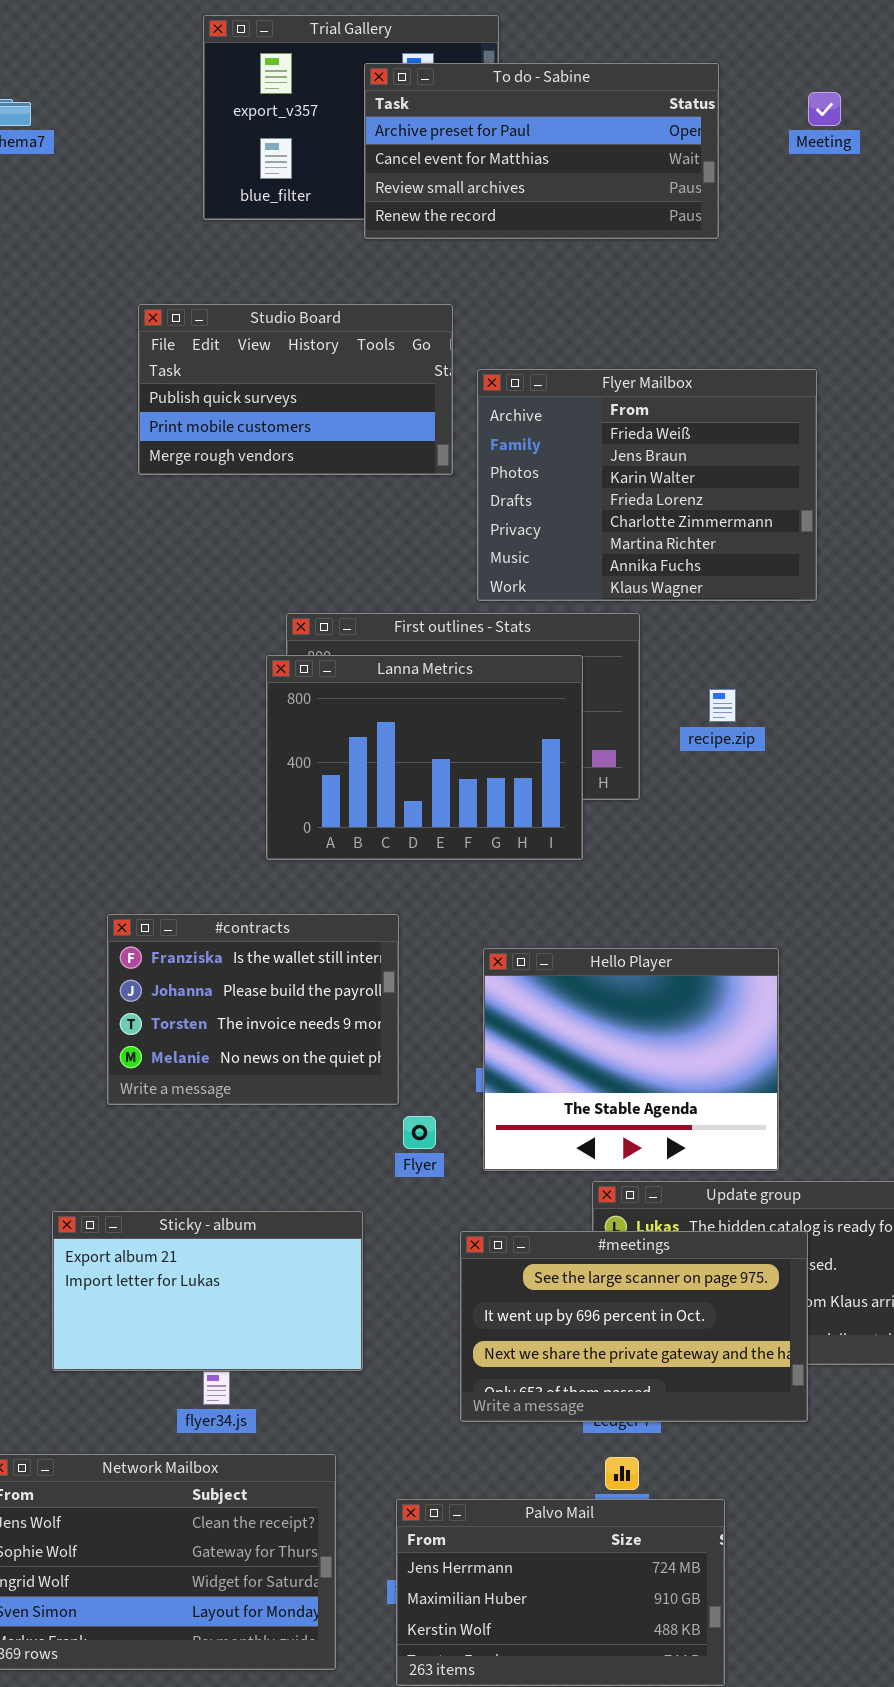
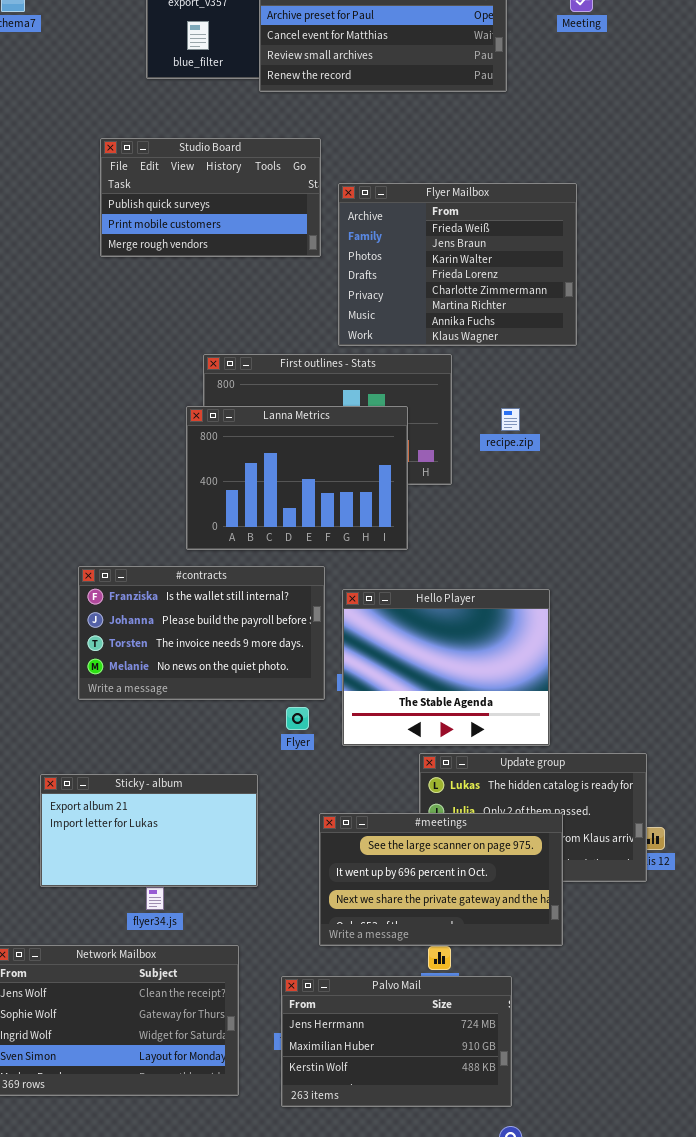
Lanna Metrics: [266,655,583,860] -> [186,406,408,550], moved
#contracts: [107,914,399,1105] -> [78,566,325,700], resized
#meetings: [460,1231,808,1422] -> [319,813,563,946], moved

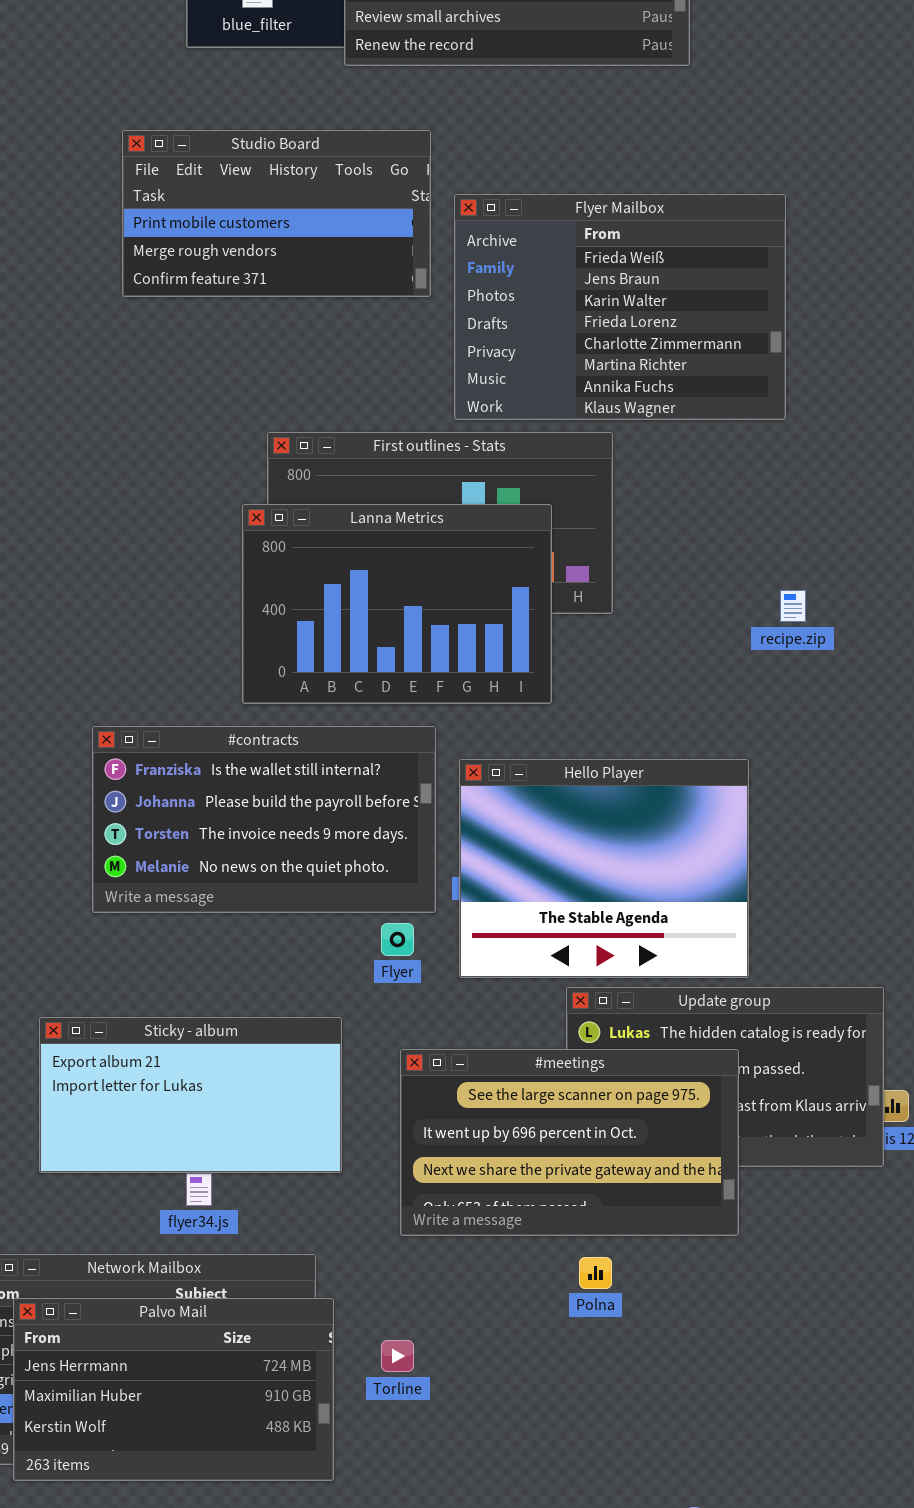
Studio Board: [100,138,321,257] -> [122,130,431,297], scrolled down 1 row
recipe.zip: [501,408,520,431] -> [780,590,806,622], moved
#meetings: [319,813,563,946] -> [400,1049,739,1236], moved
Palvo Mail: [281,976,512,1107] -> [13,1298,334,1481], moved

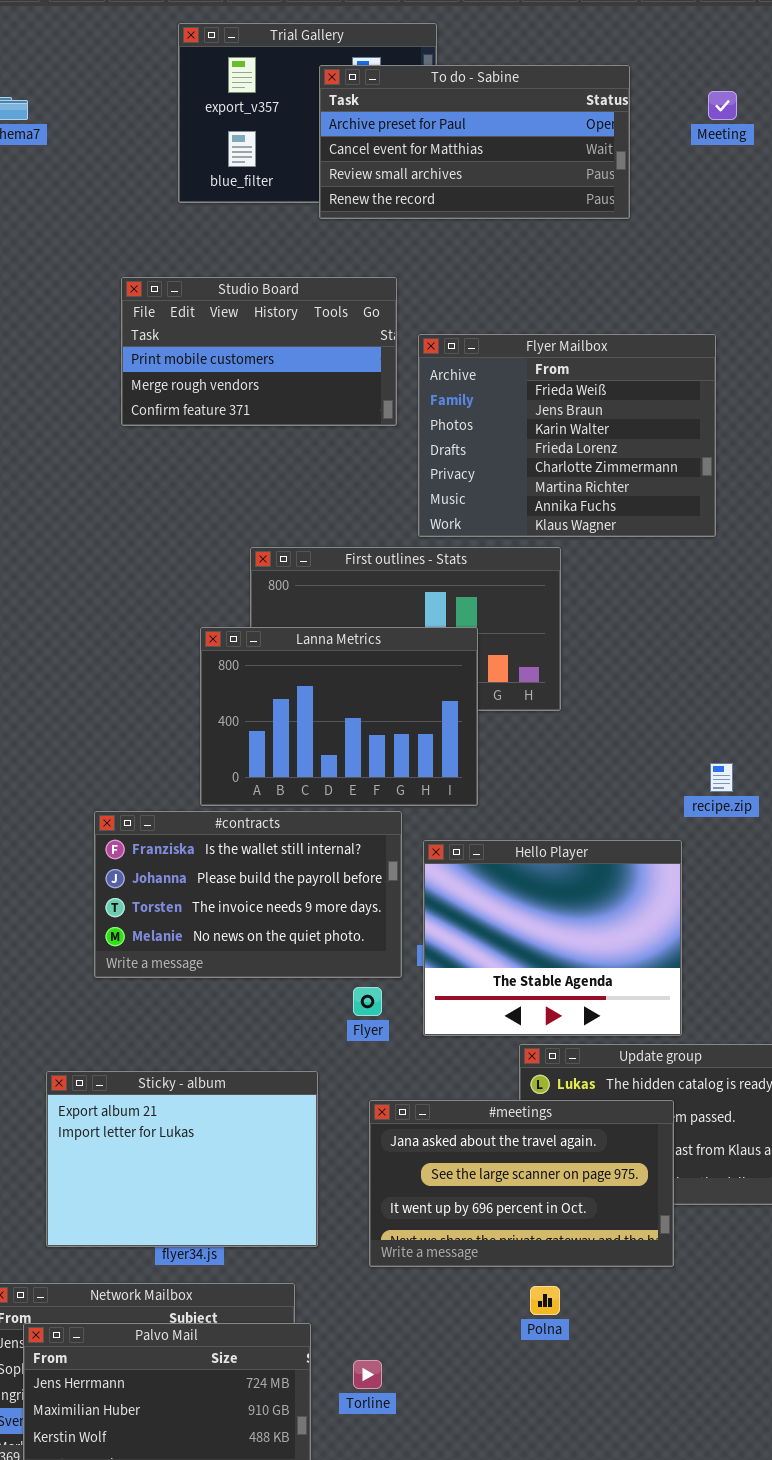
Lanna Metrics: [242,504,552,704] -> [200,627,478,806], moved
recipe.zip: [780,590,806,622] -> [710,763,733,792], moved
Sticky - album: [39,1017,342,1173] -> [46,1071,318,1247], resized
#meetings: [400,1049,739,1236] -> [369,1100,674,1267], scrolled up 1 row

